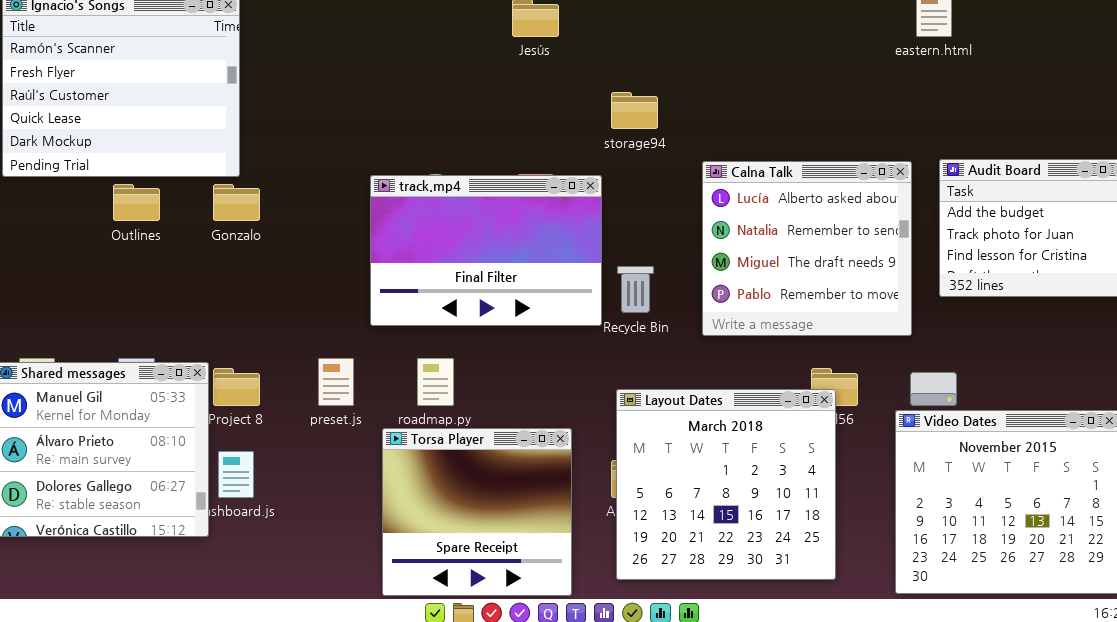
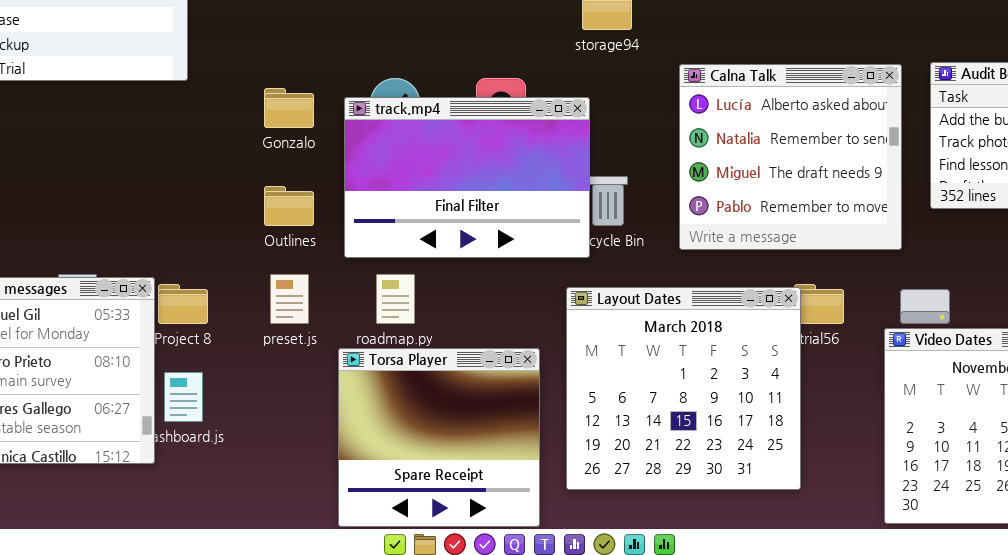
track.mp4: [370,175,602,326] -> [344,97,590,258], moved
Outlines: [113,184,160,221] -> [264,186,314,226], moved
Gonzalo: [213,184,260,221] -> [264,88,314,128], moved
Layout Dates: [616,389,836,580] -> [566,287,801,490], moved

